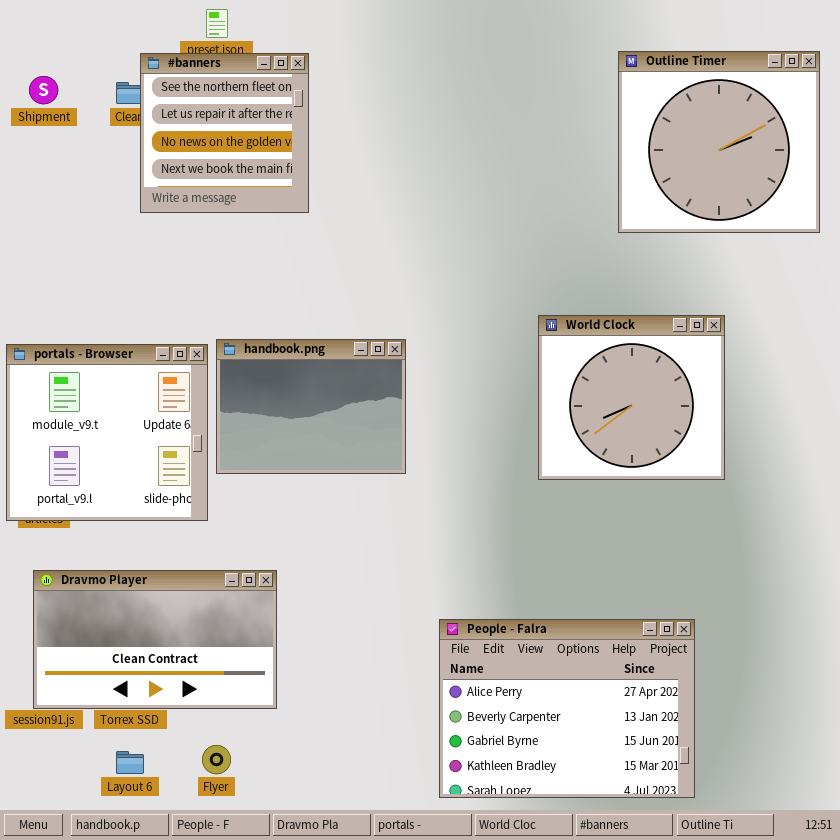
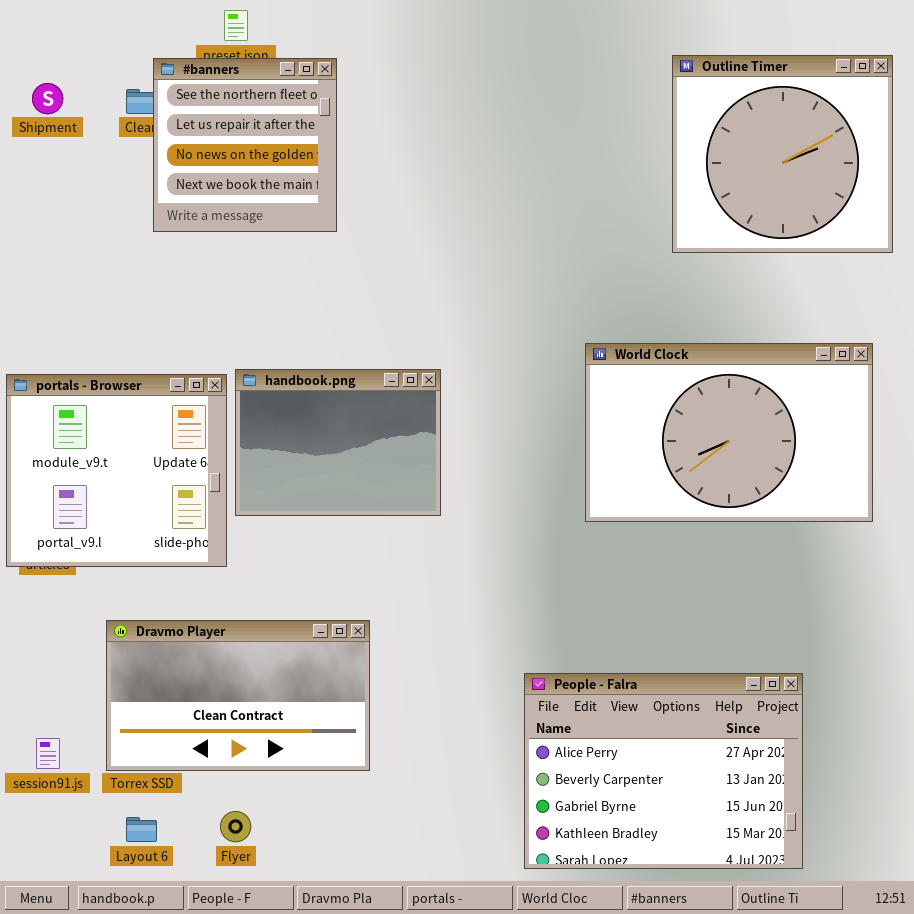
World Clock: [538,315,725,480] -> [585,343,873,522], resized
Dravmo Player: [33,570,277,709] -> [106,620,370,771], moved
People - Falra: [439,619,695,798] -> [524,673,803,869], moved

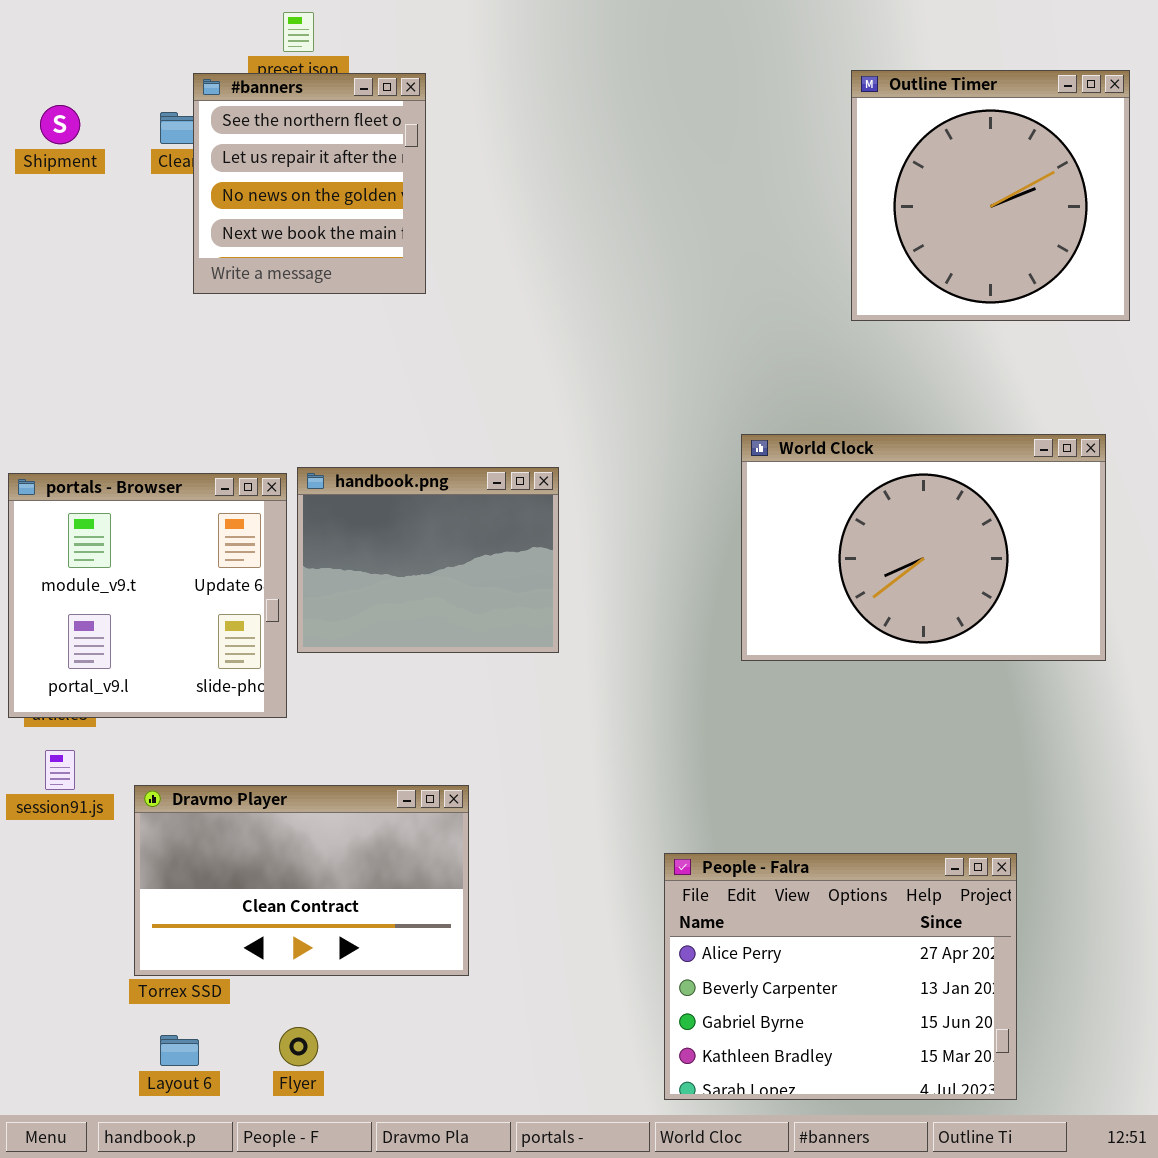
session91.js: [36,738,60,769] -> [45,750,75,790], moved

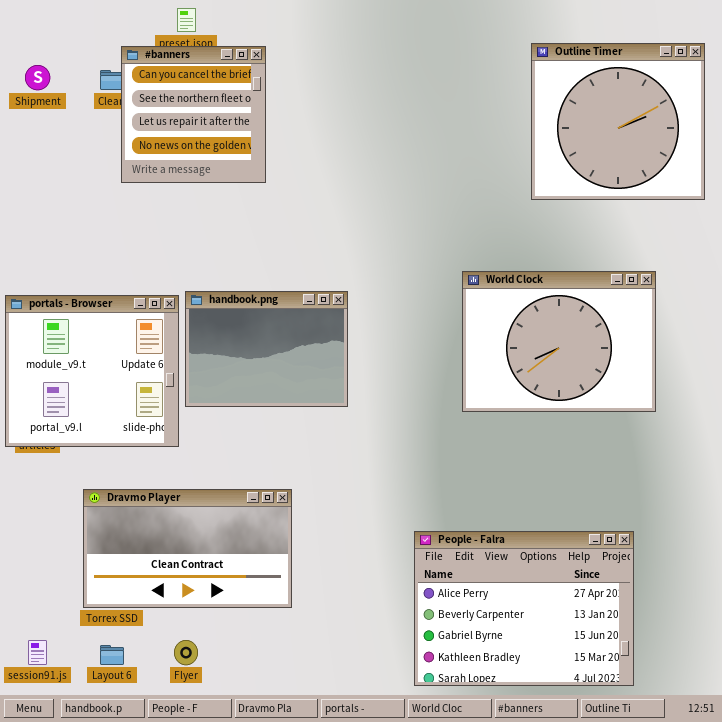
#banners: [193,73,426,294] -> [121,46,266,183], scrolled up 1 row
World Clock: [741,434,1106,661] -> [462,271,656,412], resized
session91.js: [45,750,75,790] -> [28,640,47,665], moved

